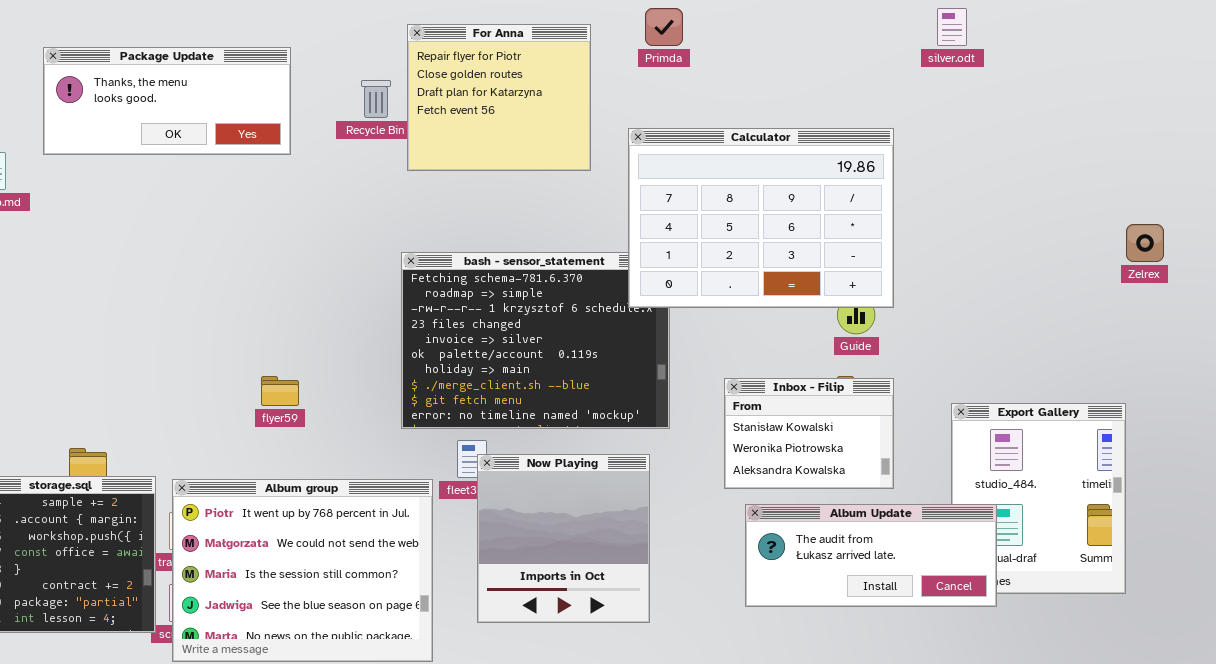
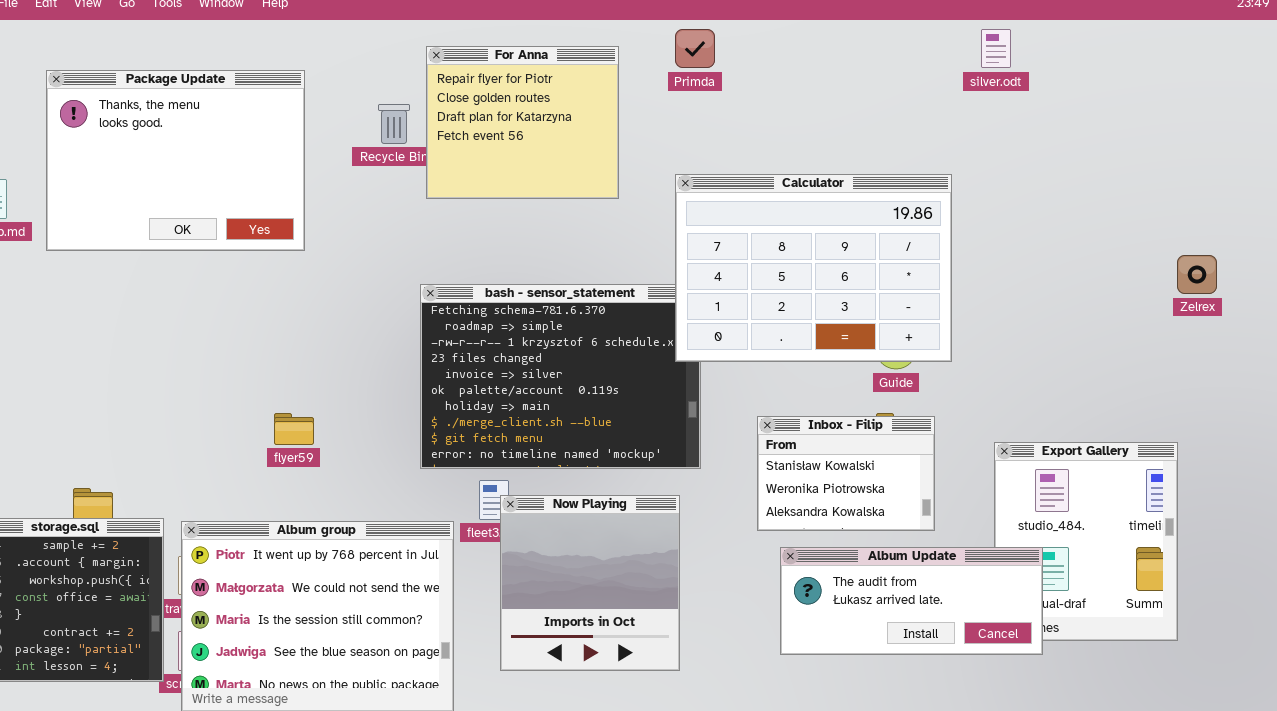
Package Update: [43,47,291,155] -> [46,70,305,251], resized
Calculator: [628,128,894,308] -> [675,174,952,362], moved

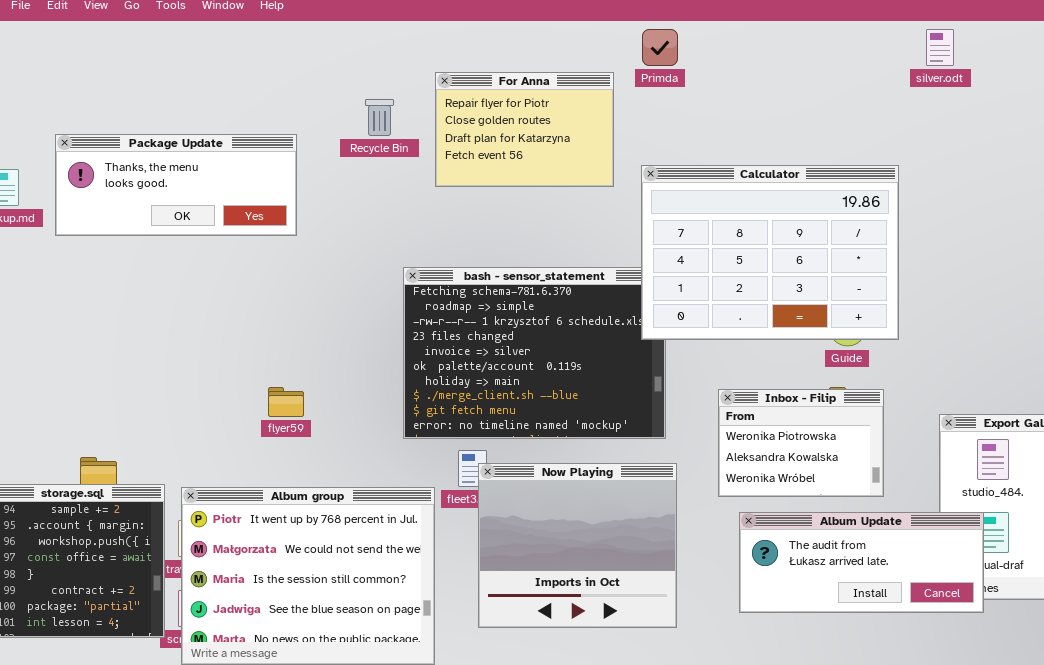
For Anna: [426,46,619,199] -> [435,72,614,187], moved, resized
Package Update: [46,70,305,251] -> [55,134,297,236], resized
Inbox - Filip: [757,416,935,531] -> [718,389,884,497], scrolled down 1 row
Now Playing: [500,495,680,671] -> [478,463,677,628], resized

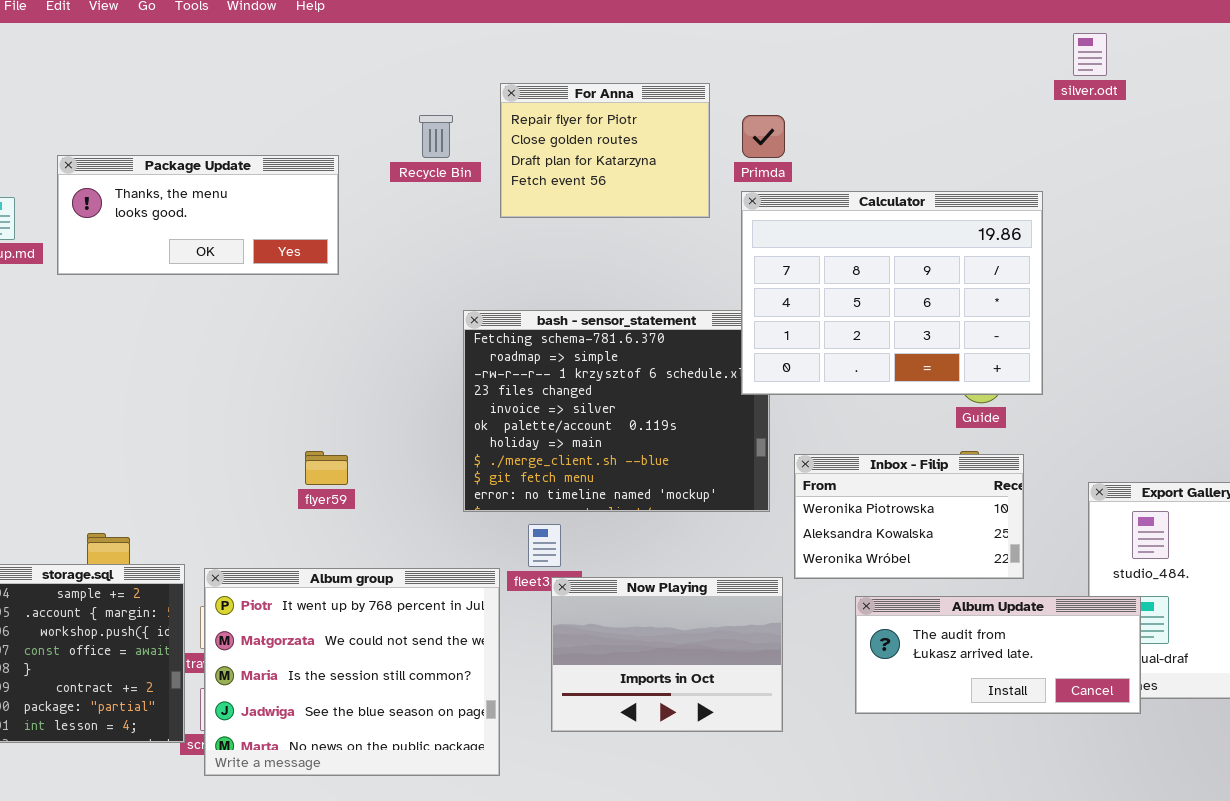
Primda: [642,29,678,66] -> [742,115,785,158], moved
Inbox - Filip: [718,389,884,497] -> [794,454,1024,579], resized
Now Playing: [478,463,677,628] -> [551,577,783,732], resized

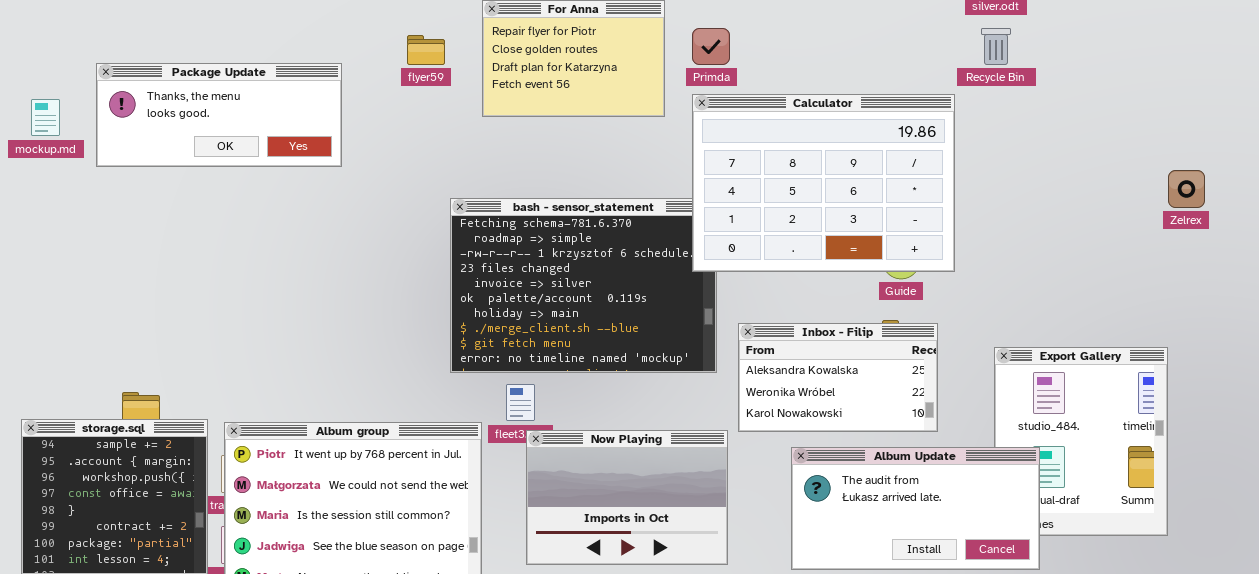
Recycle Bin: [419,115,453,158] -> [981,28,1011,65], moved
flyer59: [305,451,348,485] -> [407,35,445,65], moved
Inbox - Filip: [794,454,1024,579] -> [738,323,938,432], scrolled down 1 row
Album Update: [855,596,1141,714] -> [791,447,1040,570], resized

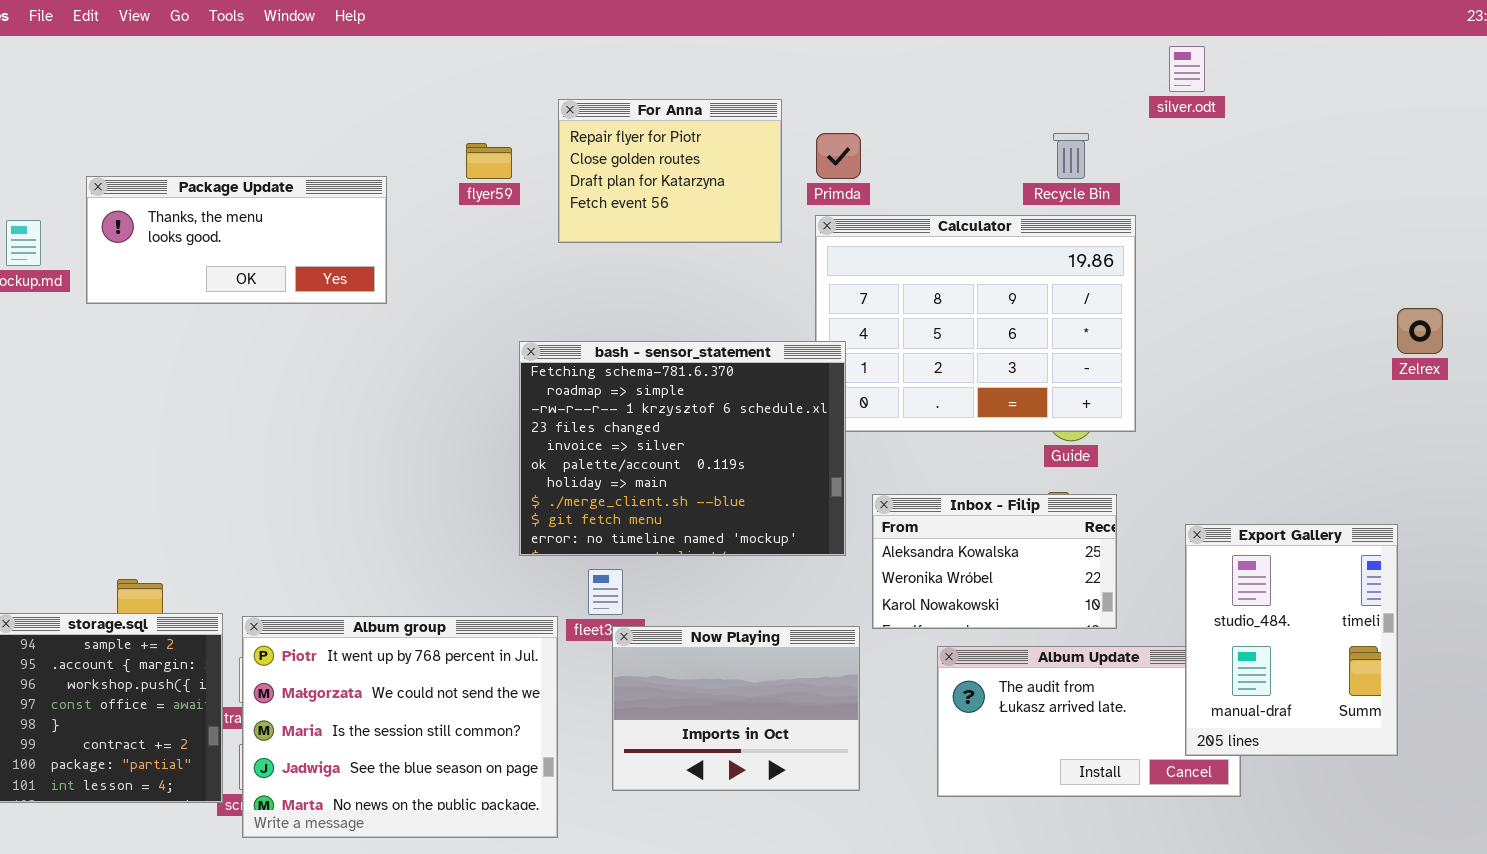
Recycle Bin: [981,28,1011,65] -> [1053,133,1089,179], moved
bash - sensor_statement: [450,198,717,373] -> [519,341,846,556], raised
Export Gallery: [994,347,1168,536] -> [1185,524,1398,756], raised

